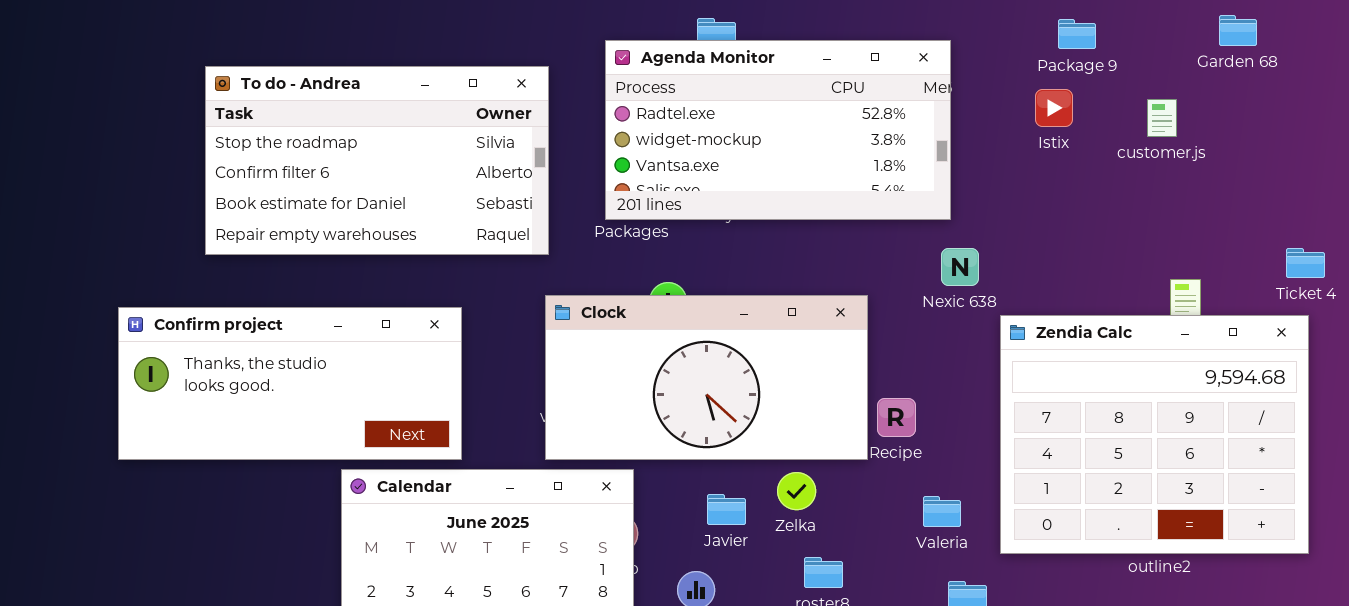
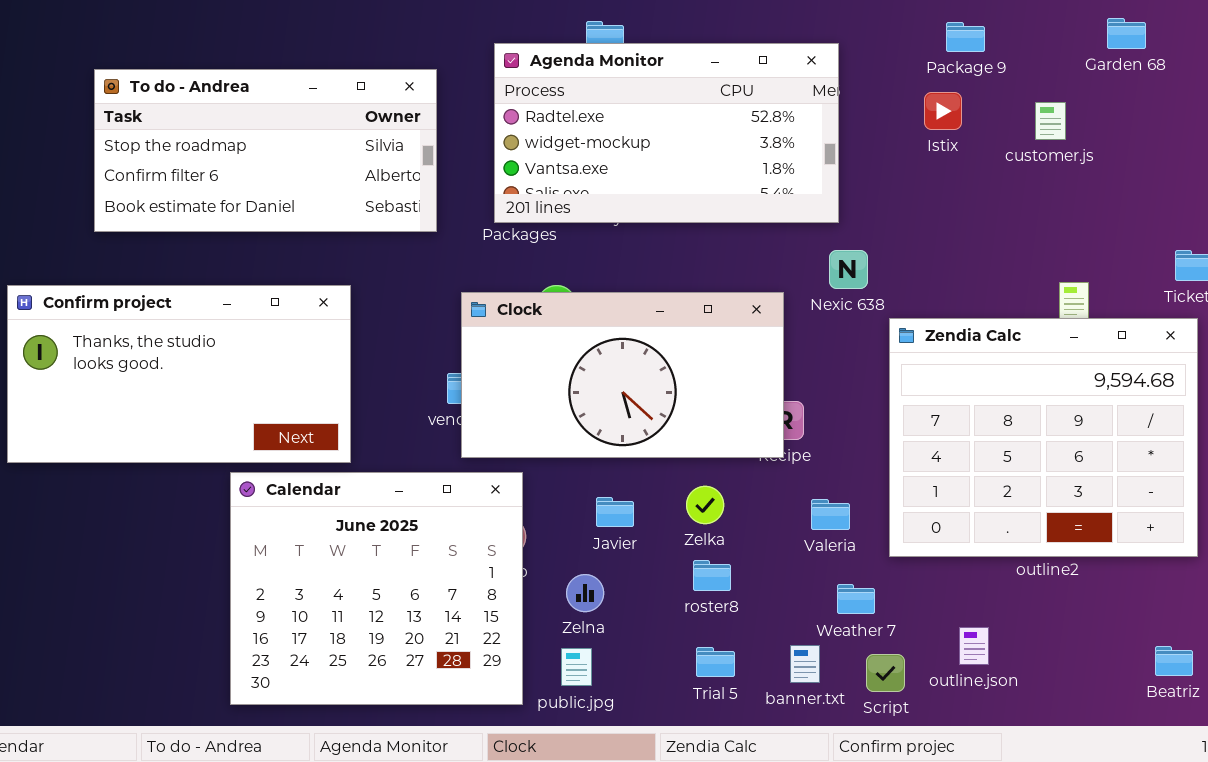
To do - Andrea: [205,66,549,255] -> [94,69,437,232], resized
Clock: [545,295,868,460] -> [461,292,784,458], moved
Confirm project: [118,307,462,460] -> [7,285,351,463], resized
Zelka: [777,472,816,510] -> [686,486,724,524], moved

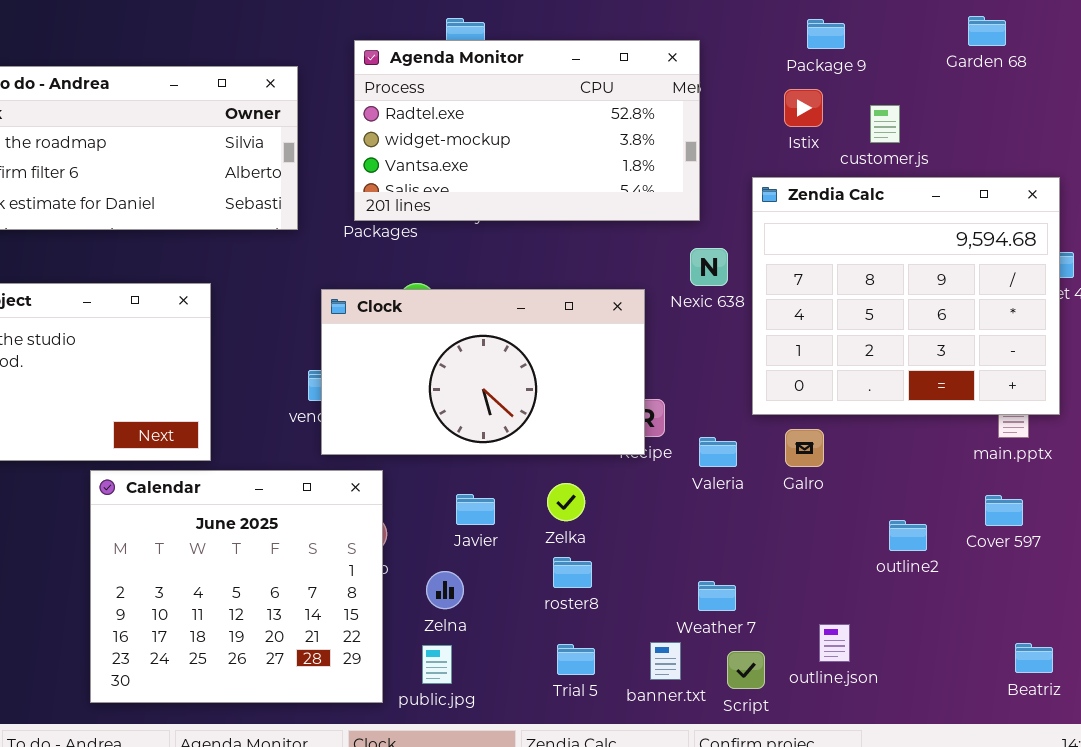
customer.js: [1035,102,1066,140] -> [870,105,900,143], moved
Zendia Calc: [889,318,1198,557] -> [752,177,1060,415], moved
Valeria: [811,499,850,530] -> [699,437,737,467], moved

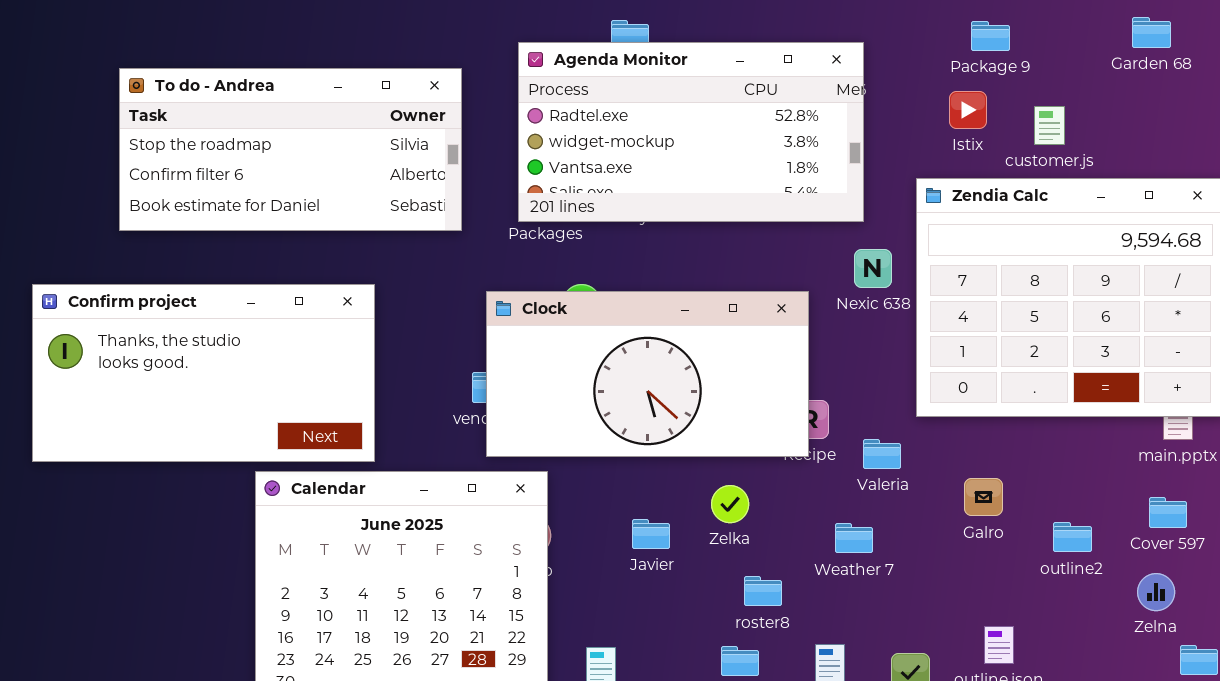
Galro: [785,429,824,467] -> [964,478,1003,516], moved
Javier: [456,494,495,525] -> [632,519,670,549], moved
roster8: [553,557,592,588] -> [744,576,782,606], moved
Zelna: [426,571,464,609] -> [1137,573,1175,611], moved
Weather 7: [698,581,736,611] -> [835,523,873,553], moved

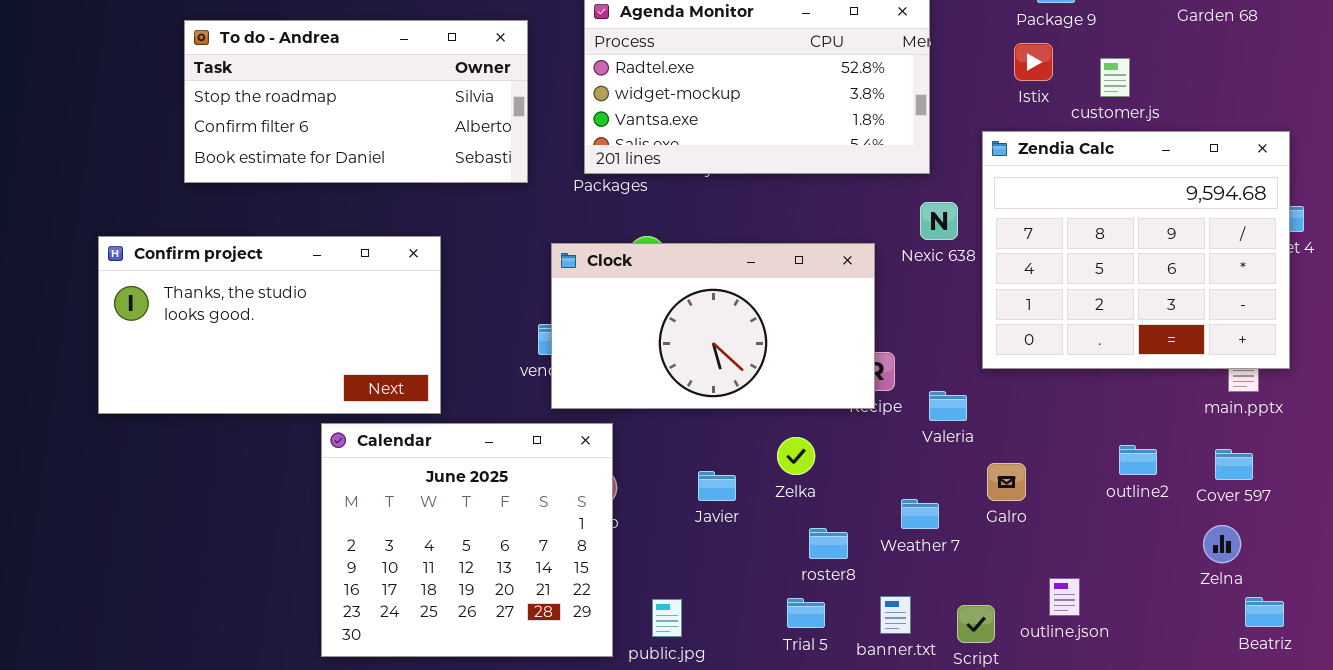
Galro: [964,478,1003,516] -> [987,463,1026,501], moved
outline2: [1053,522,1092,552] -> [1119,445,1157,475], moved
Weather 7: [835,523,873,553] -> [901,499,939,529], moved

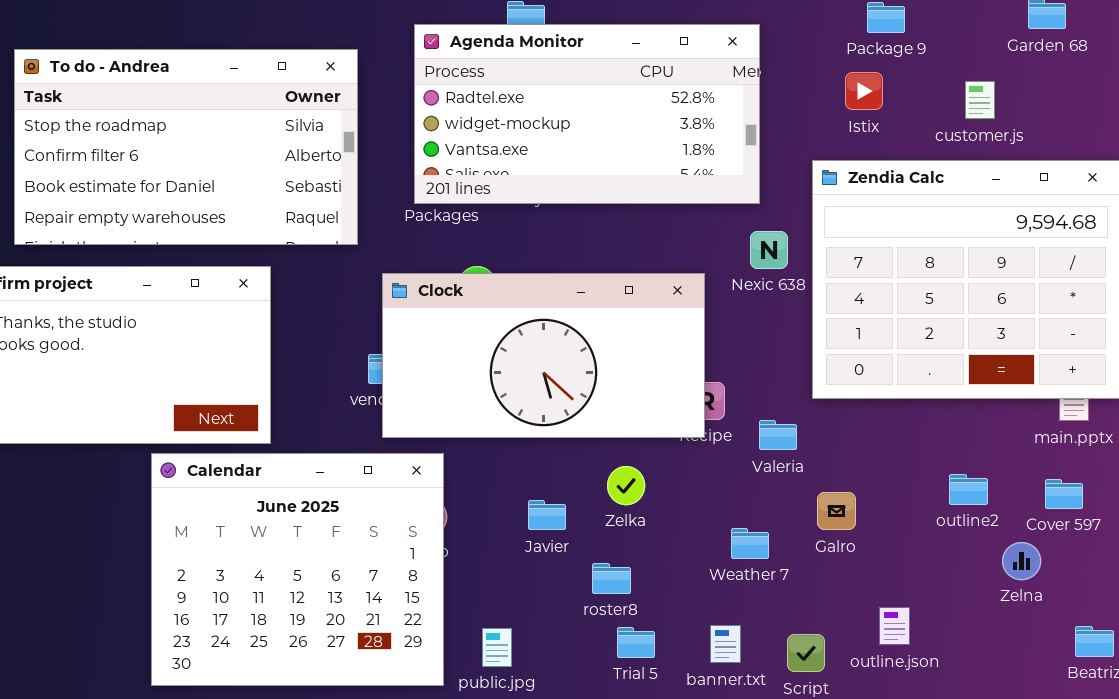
To do - Andrea: [184,20,528,183] -> [14,49,358,245], resized
customer.js: [1100,58,1130,97] -> [965,81,995,119], moved
Zelna: [1203,525,1241,563] -> [1002,542,1041,580], moved
roster8: [809,528,848,559] -> [592,563,631,594], moved

